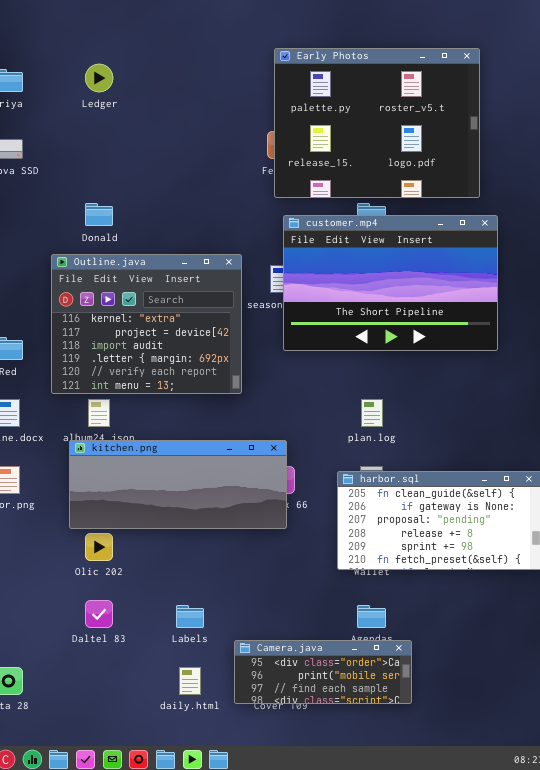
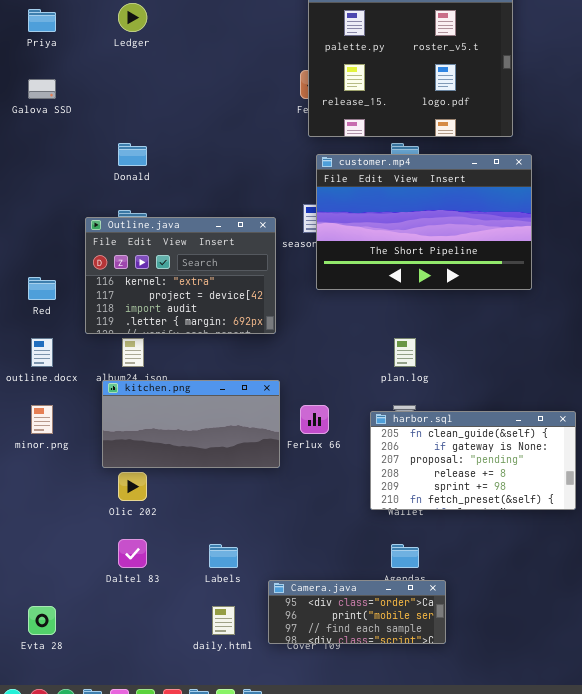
Outline.java: [51,254,242,394] -> [85,217,276,334], resized
kitchen.png: [69,440,287,529] -> [102,380,280,468], resized

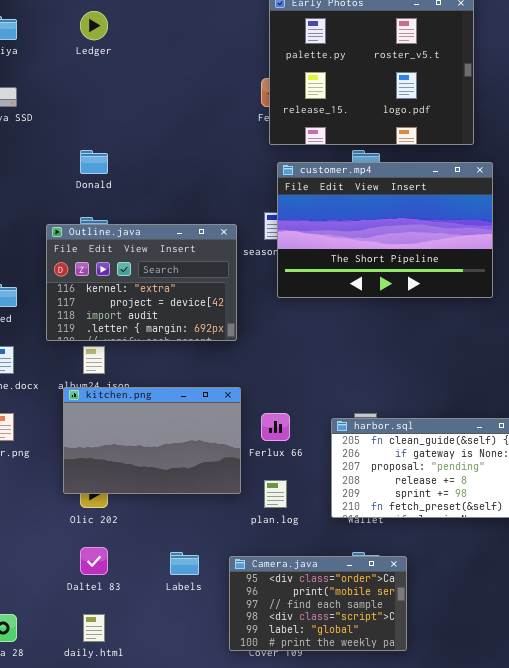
plan.log: [394,338,416,367] -> [264,480,287,508], moved
kitchen.png: [102,380,280,468] -> [63,387,241,494], resized
Camera.java: [268,580,446,644] -> [229,556,407,651], resized
daily.html: [212,606,235,635] -> [83,614,105,642], moved

